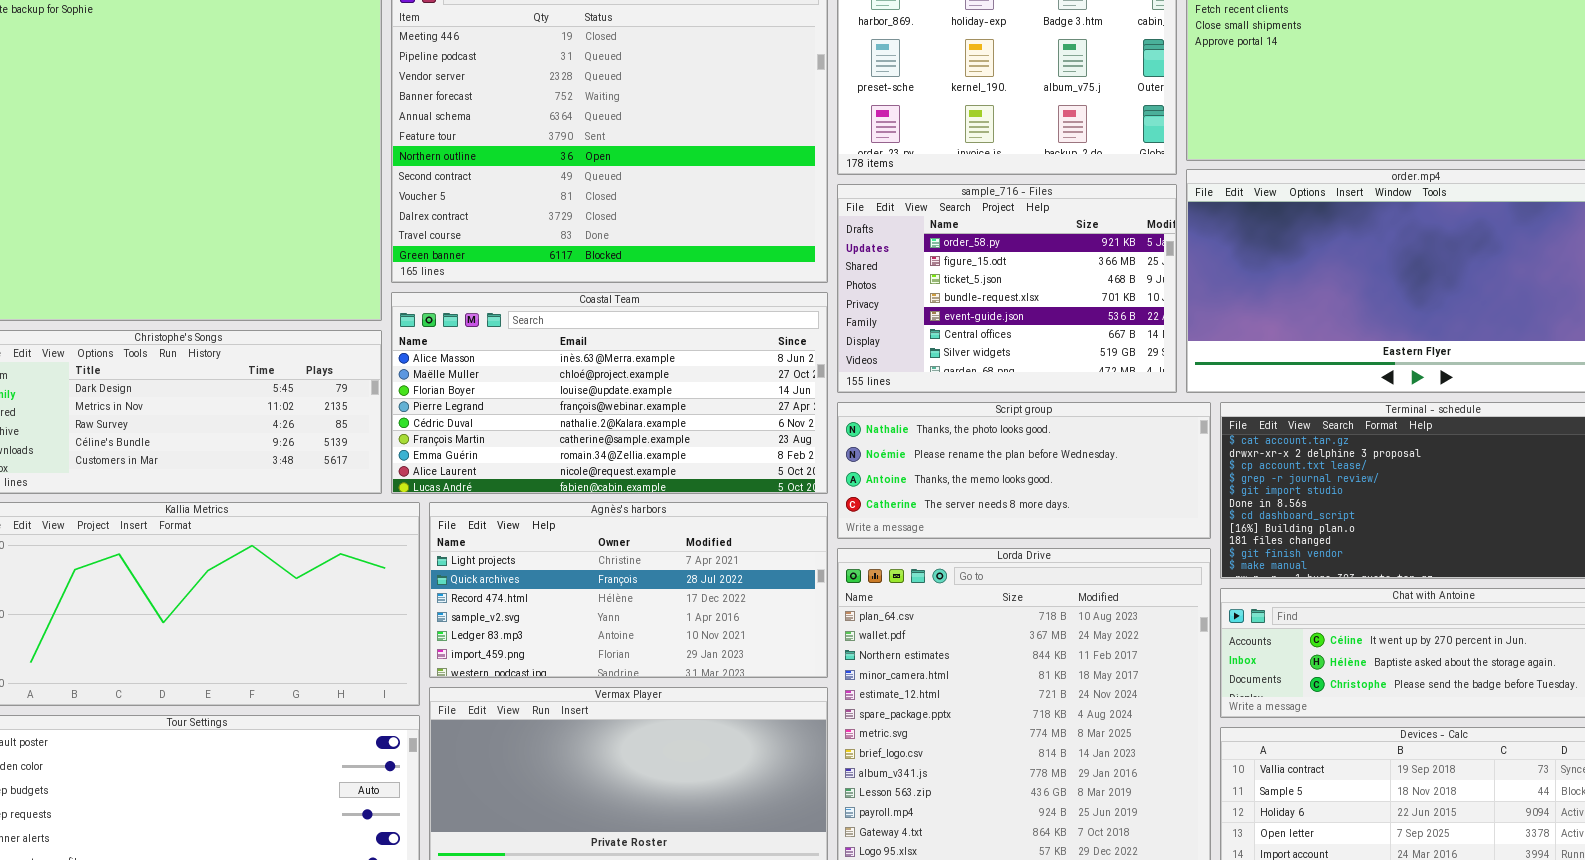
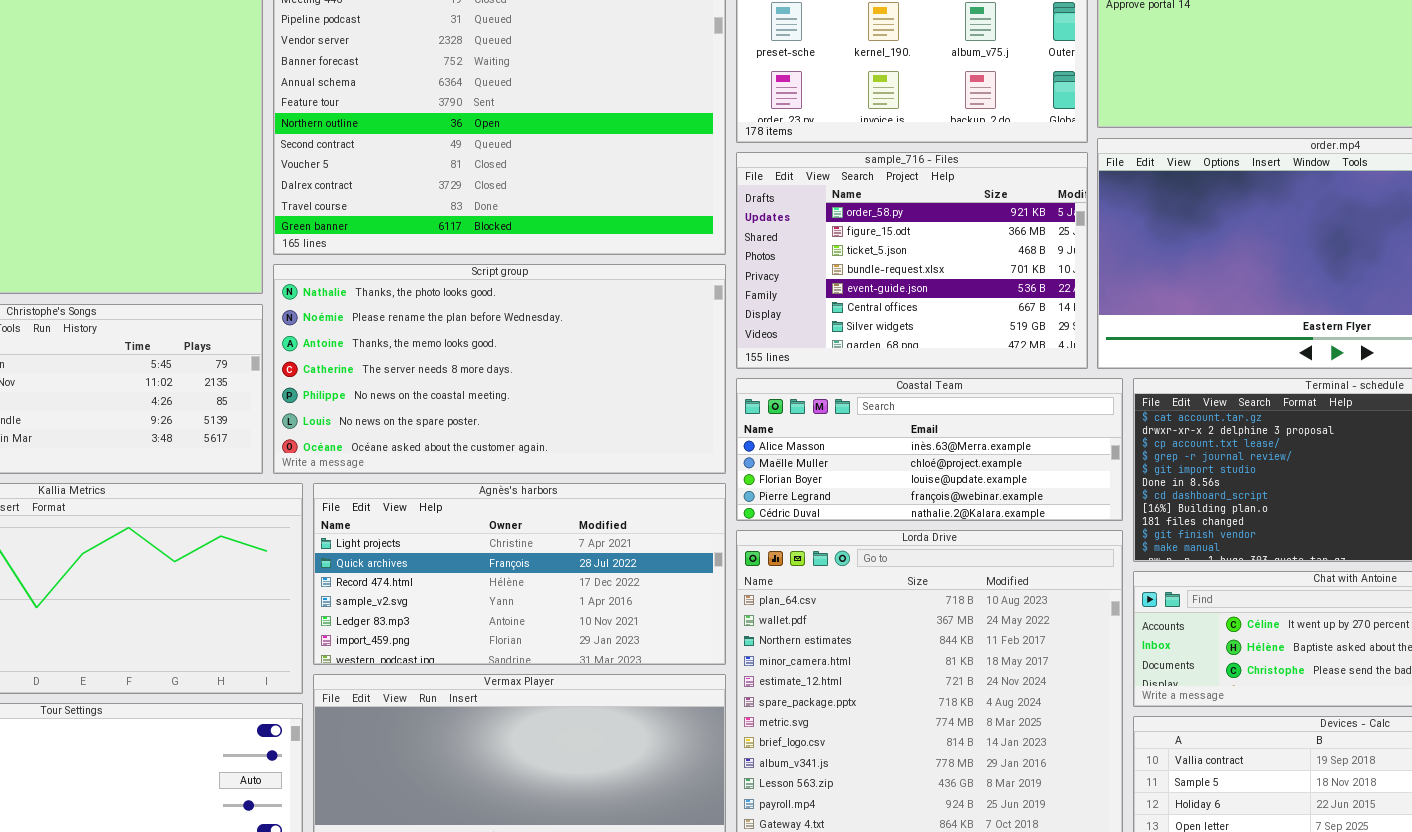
Coastal Team: [391,292,828,494] -> [736,378,1123,521], moved, resized
Script group: [837,402,1211,539] -> [273,264,726,474], moved, resized

